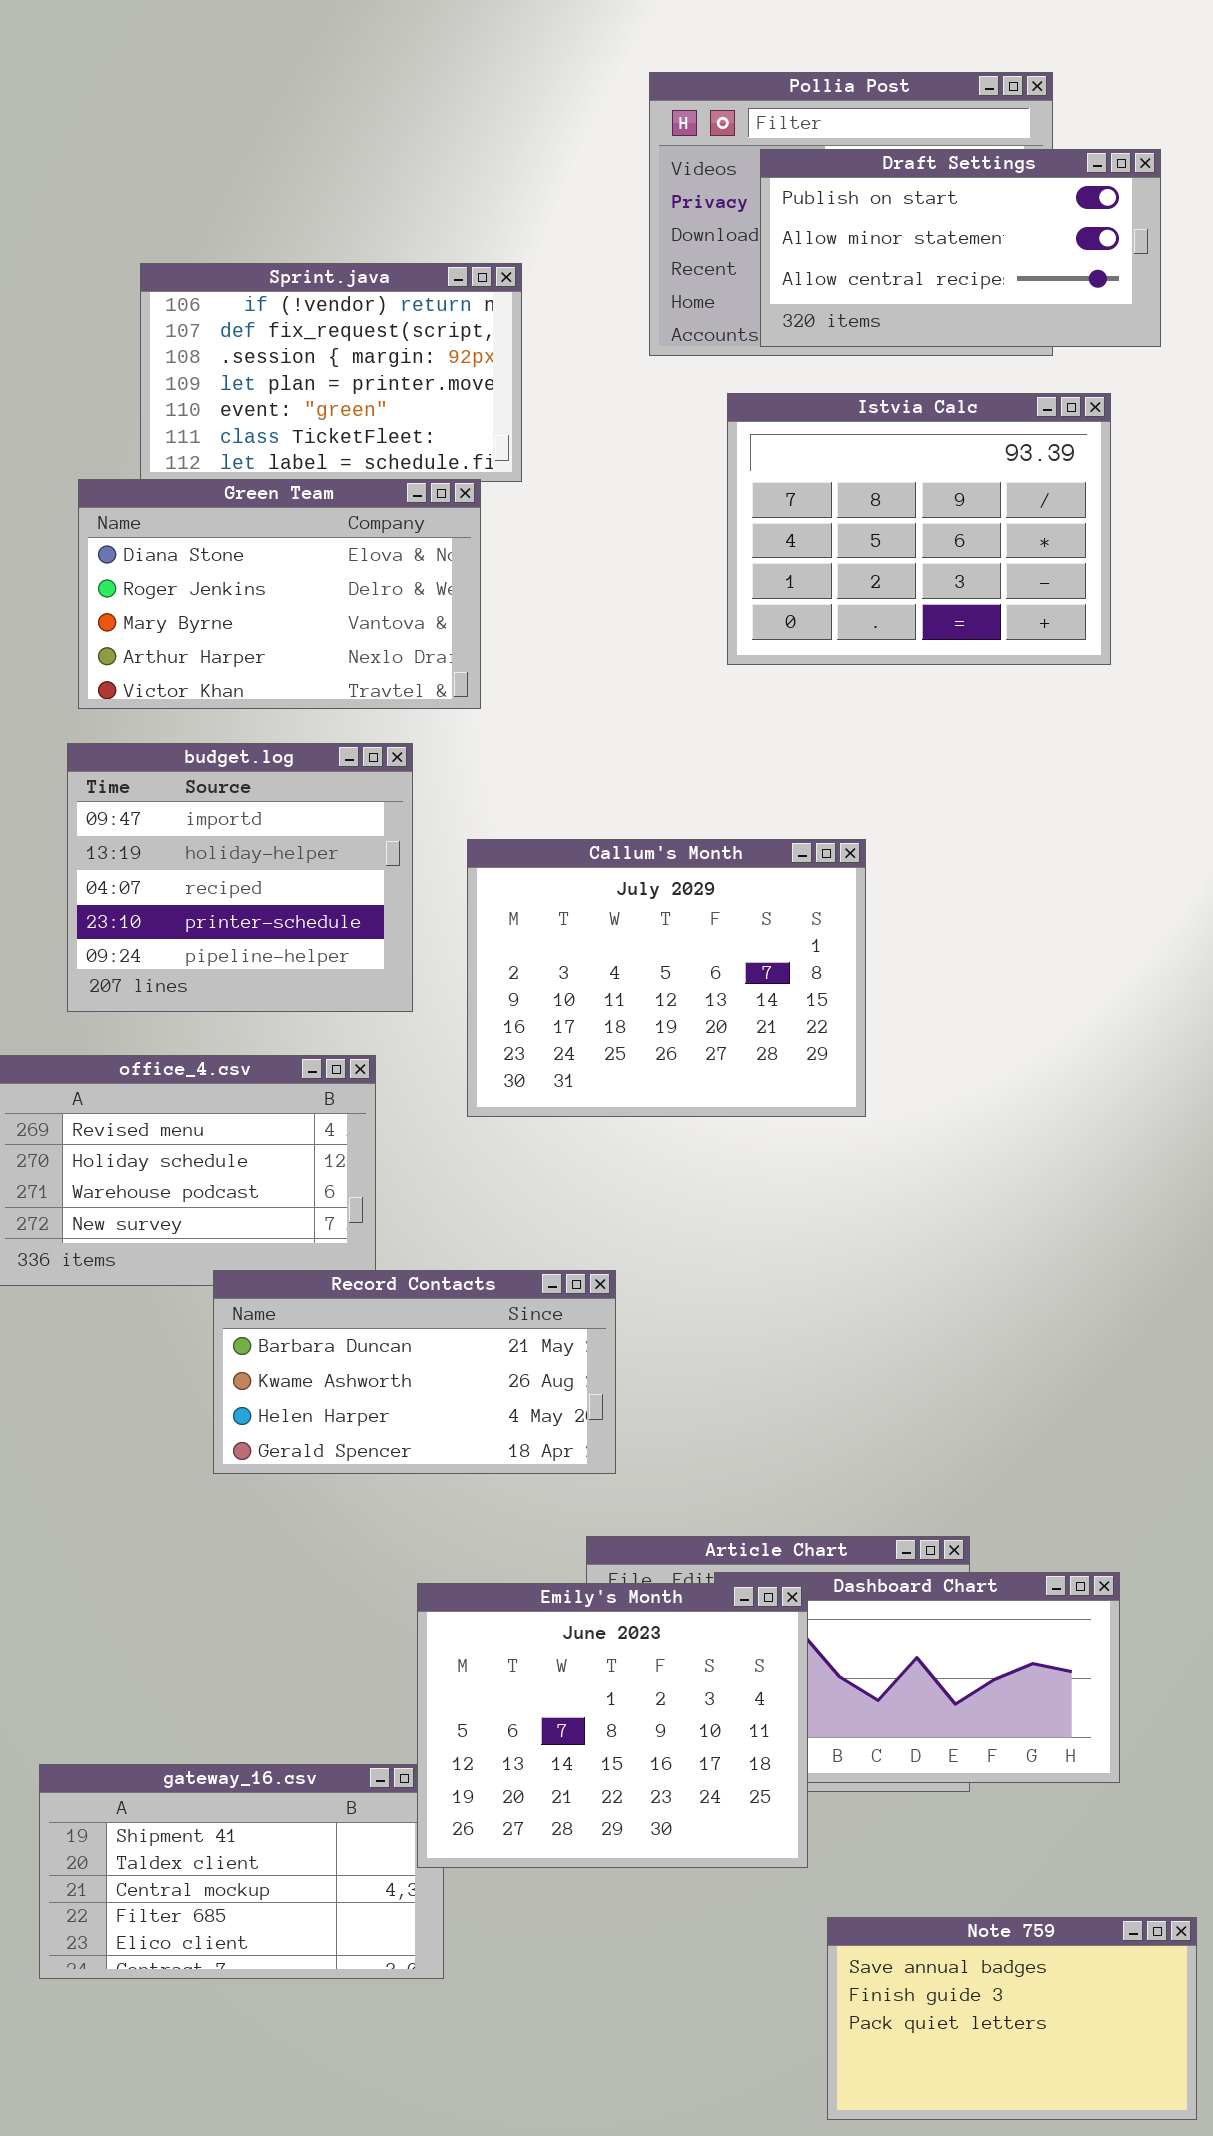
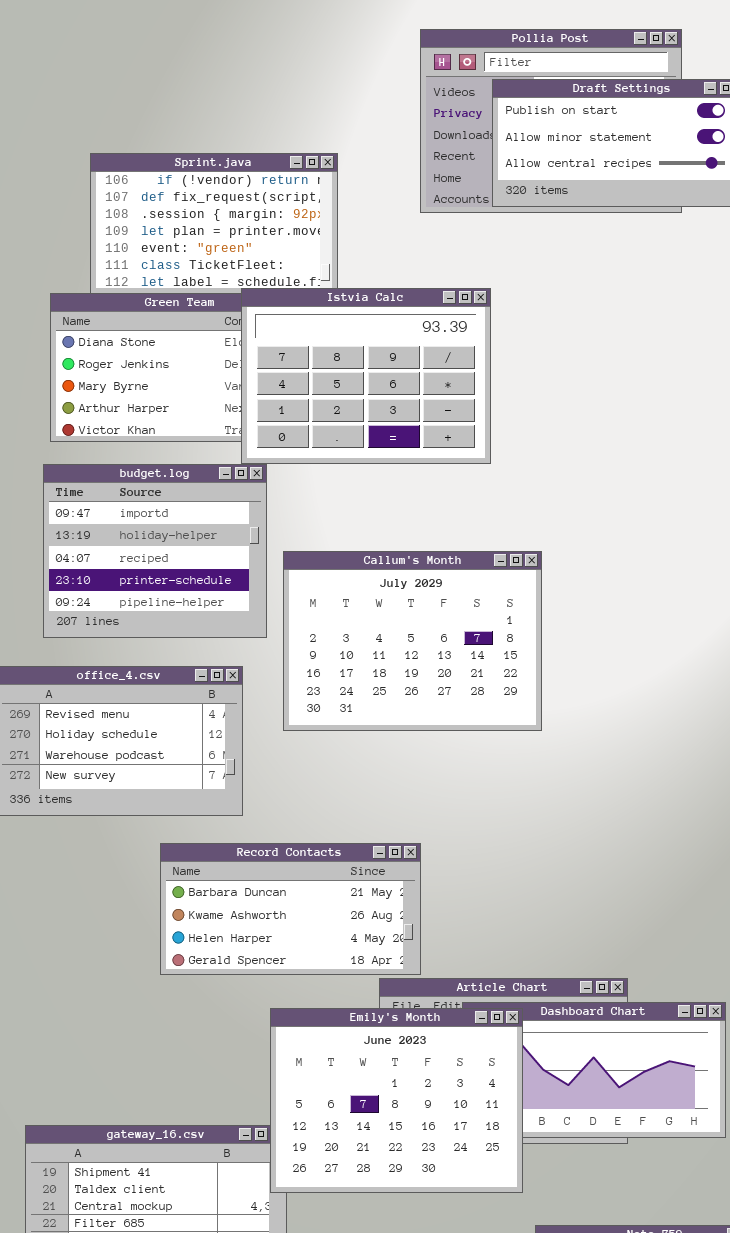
Istvia Calc: [727,393,1111,665] -> [241,288,491,464], moved
Callum's Month: [467,839,866,1117] -> [283,551,542,731], moved
Record Contacts: [213,1270,616,1474] -> [160,843,421,975], moved

